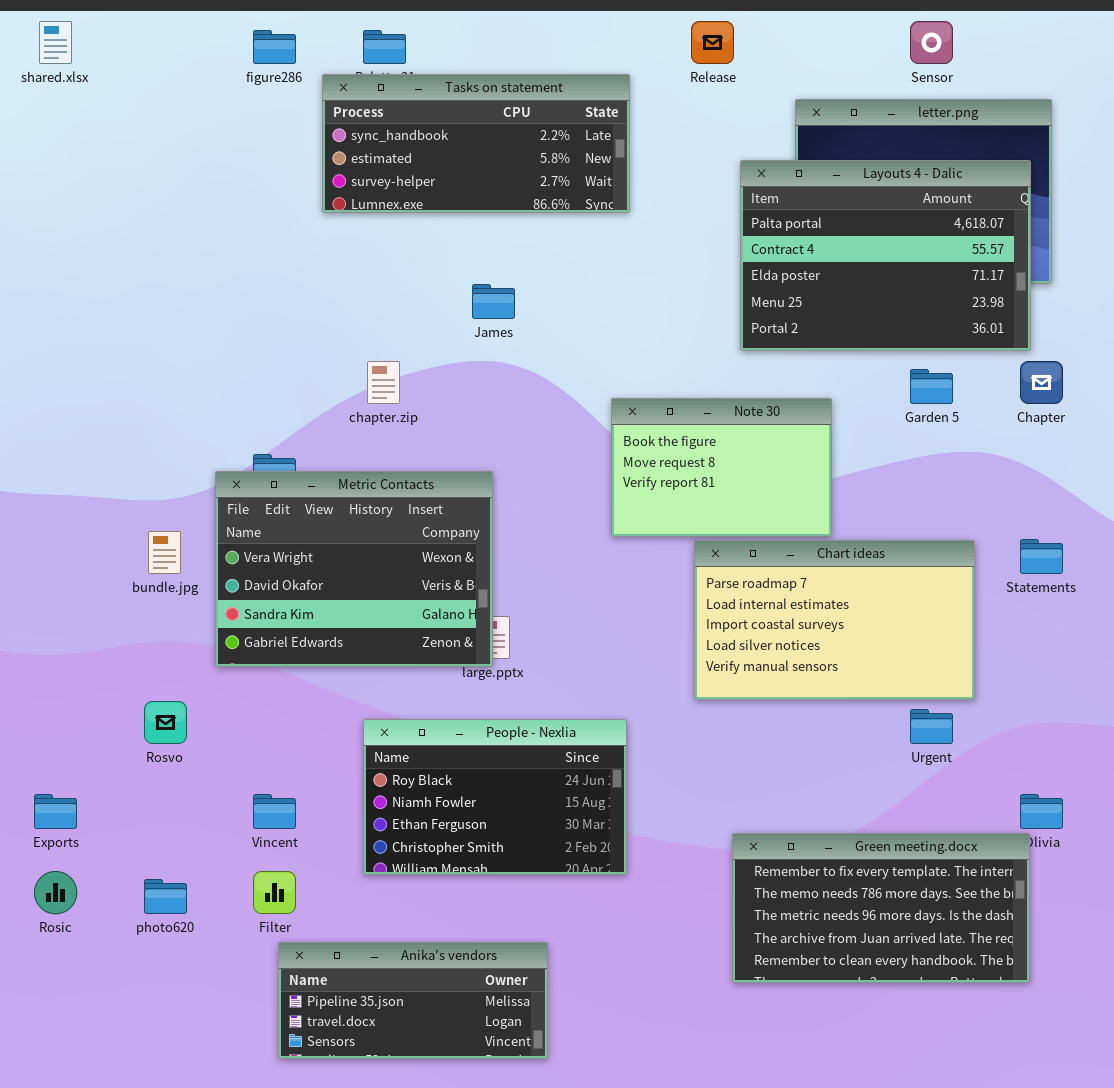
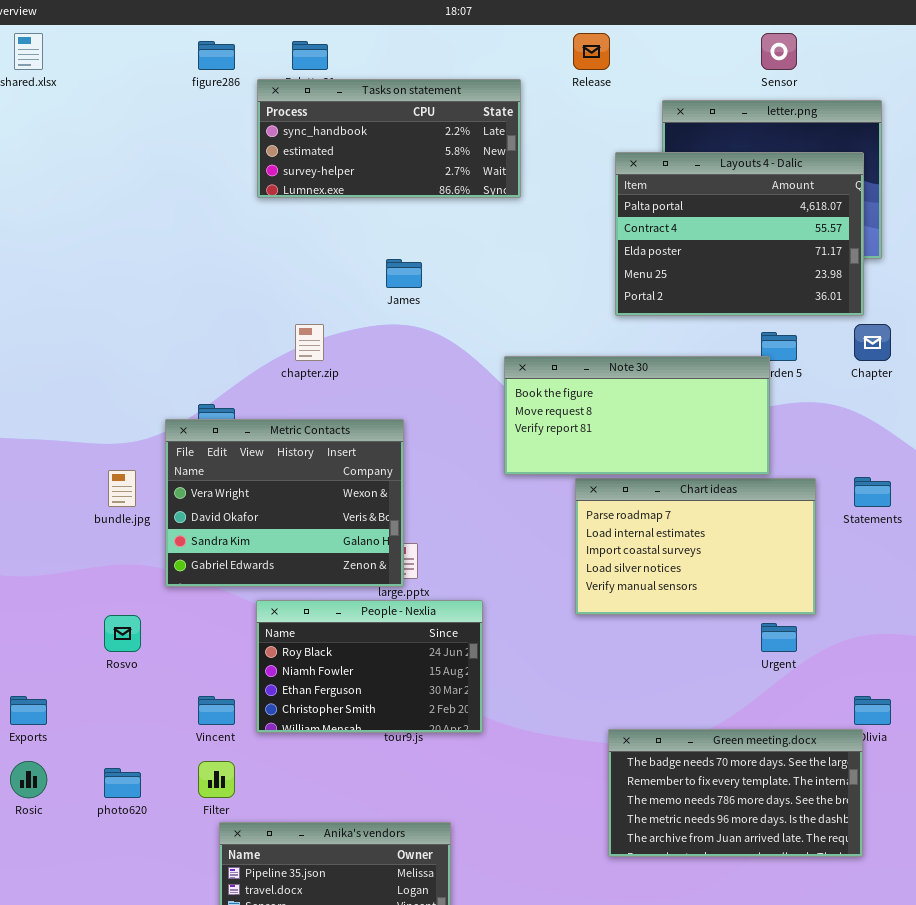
Note 30: [611,398,832,537] -> [504,356,770,475], resized
People - Nexlia: [363,719,627,875] -> [256,600,483,733], moved
Green meeting.docx: [732,833,1030,983] -> [608,729,863,857], scrolled up 1 row

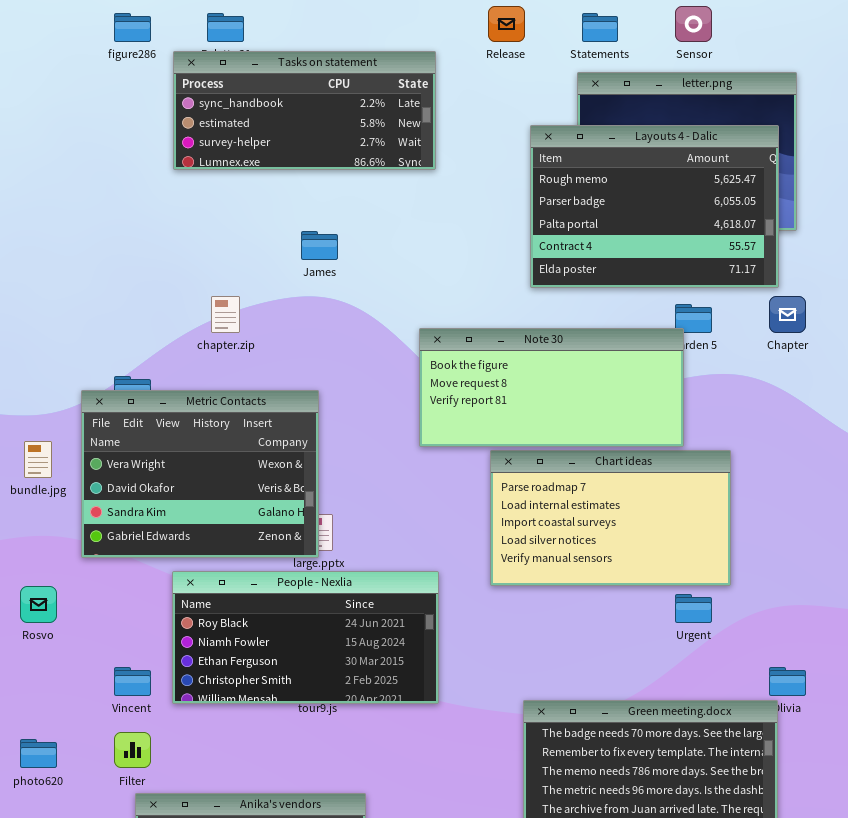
Layouts 4 - Dalic: [615,152,864,316] -> [530,125,779,288], scrolled up 2 rows
Statements: [854,477,891,507] -> [582,13,618,42], moved
People - Nexlia: [256,600,483,733] -> [172,571,439,704], resized

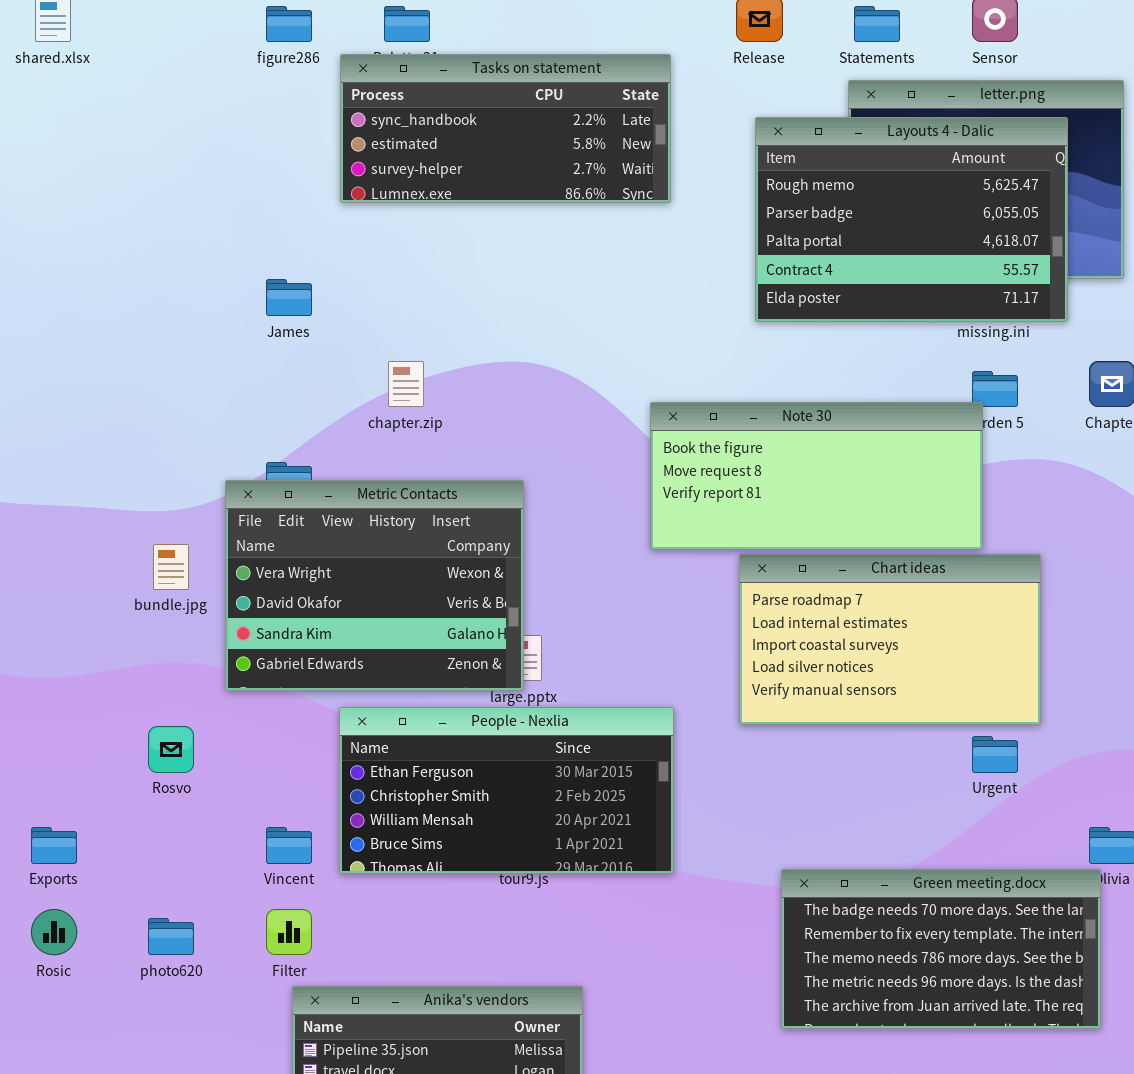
Layouts 4 - Dalic: [530,125,779,288] -> [755,117,1068,322], moved
James: [301,231,338,260] -> [266,279,312,316], moved
People - Nexlia: [172,571,439,704] -> [339,707,674,874], scrolled down 2 rows

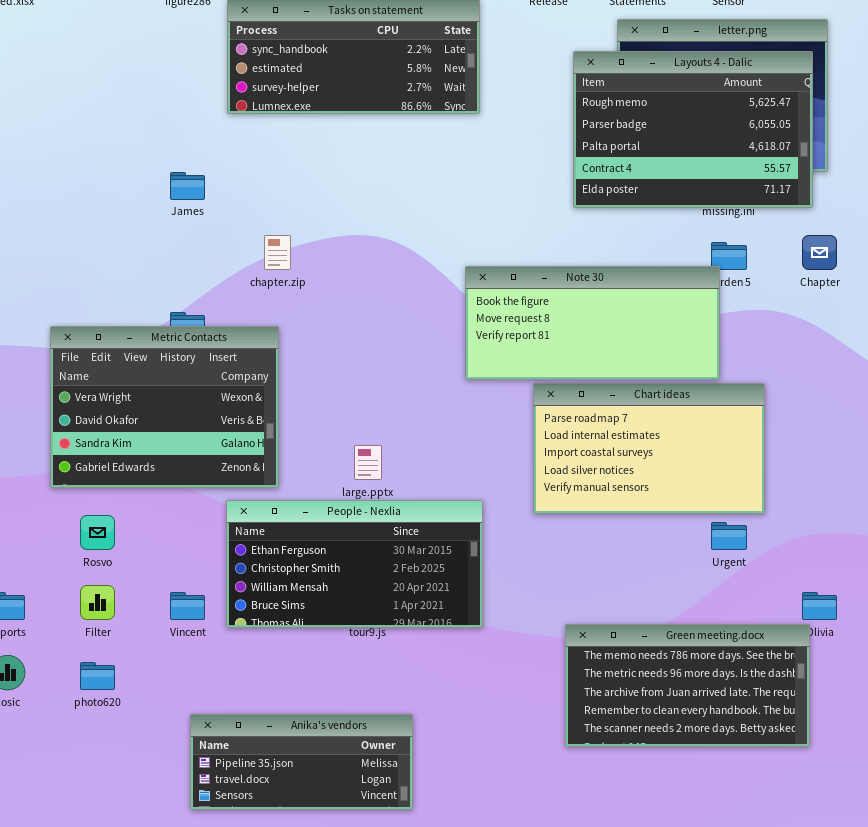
Layouts 4 - Dalic: [755,117,1068,322] -> [573,51,813,208], moved
Metric Contacts: [225,480,524,691] -> [50,326,279,488], moved
Green meeting.docx: [781,869,1101,1029] -> [565,624,810,747], scrolled down 2 rows
Filter: [266,909,312,955] -> [80,585,115,620], moved

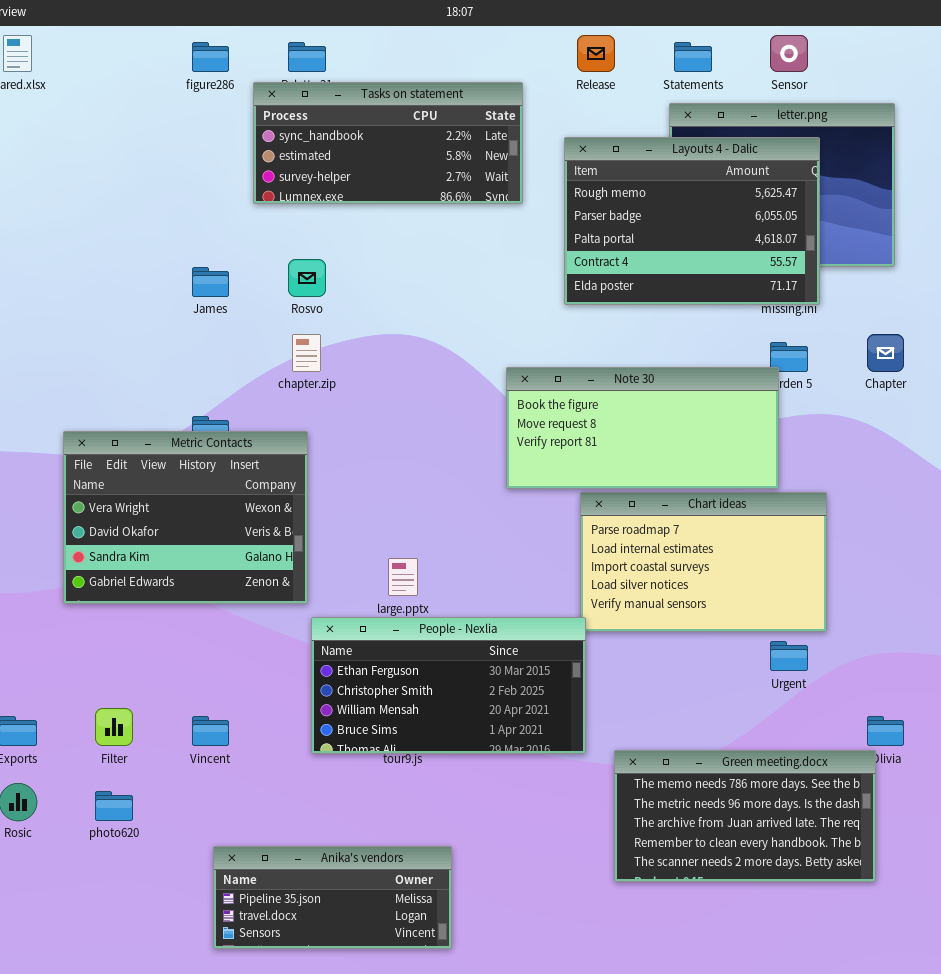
Layouts 4 - Dalic: [573,51,813,208] -> [564,137,820,305], moved
People - Nexlia: [226,500,483,628] -> [311,617,586,754], moved
Rosvo: [80,515,115,550] -> [288,259,326,297], moved

